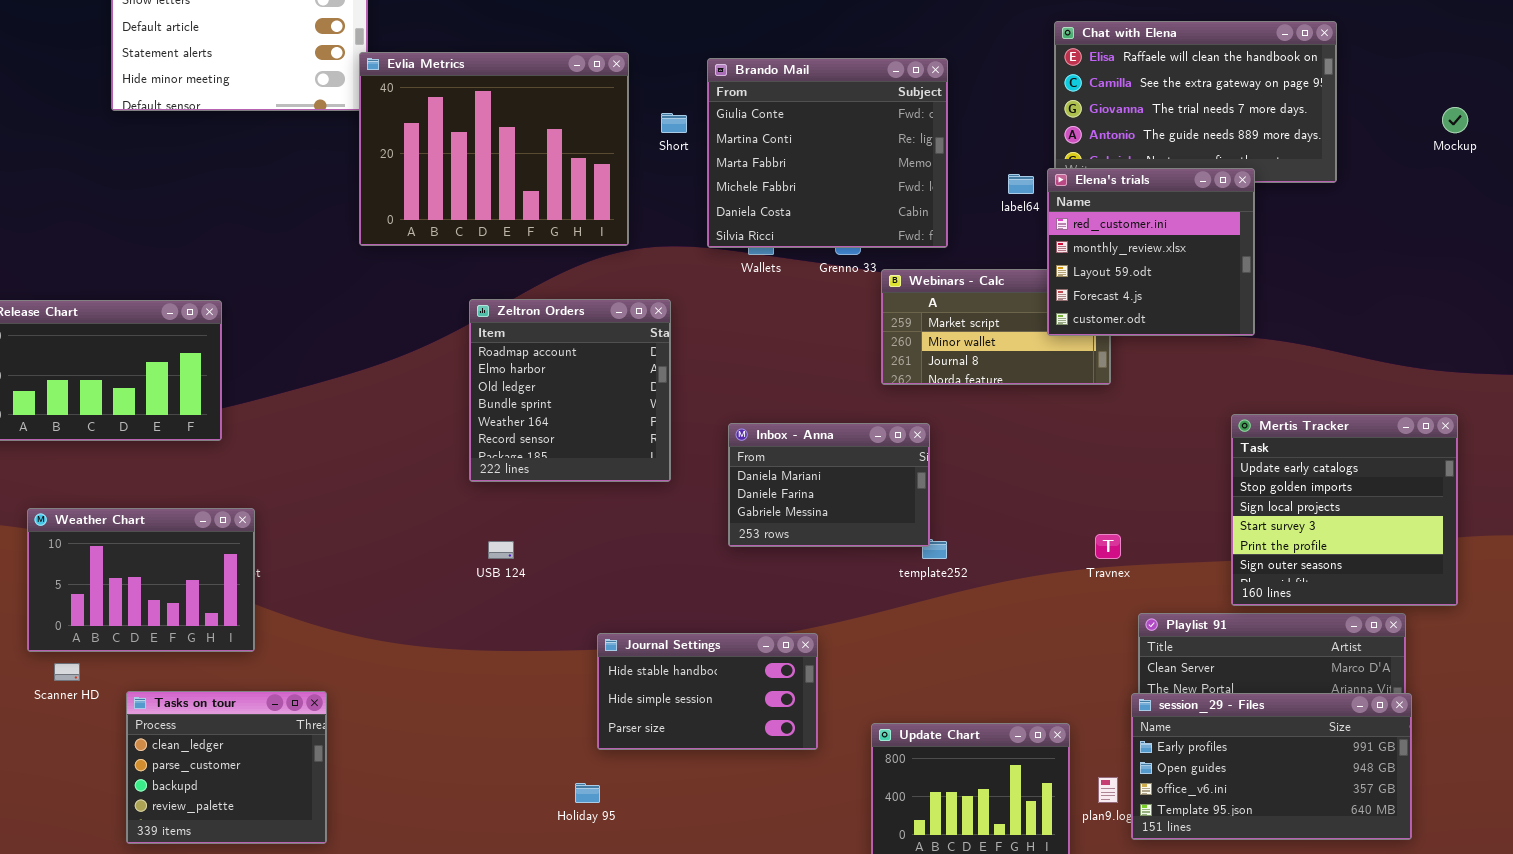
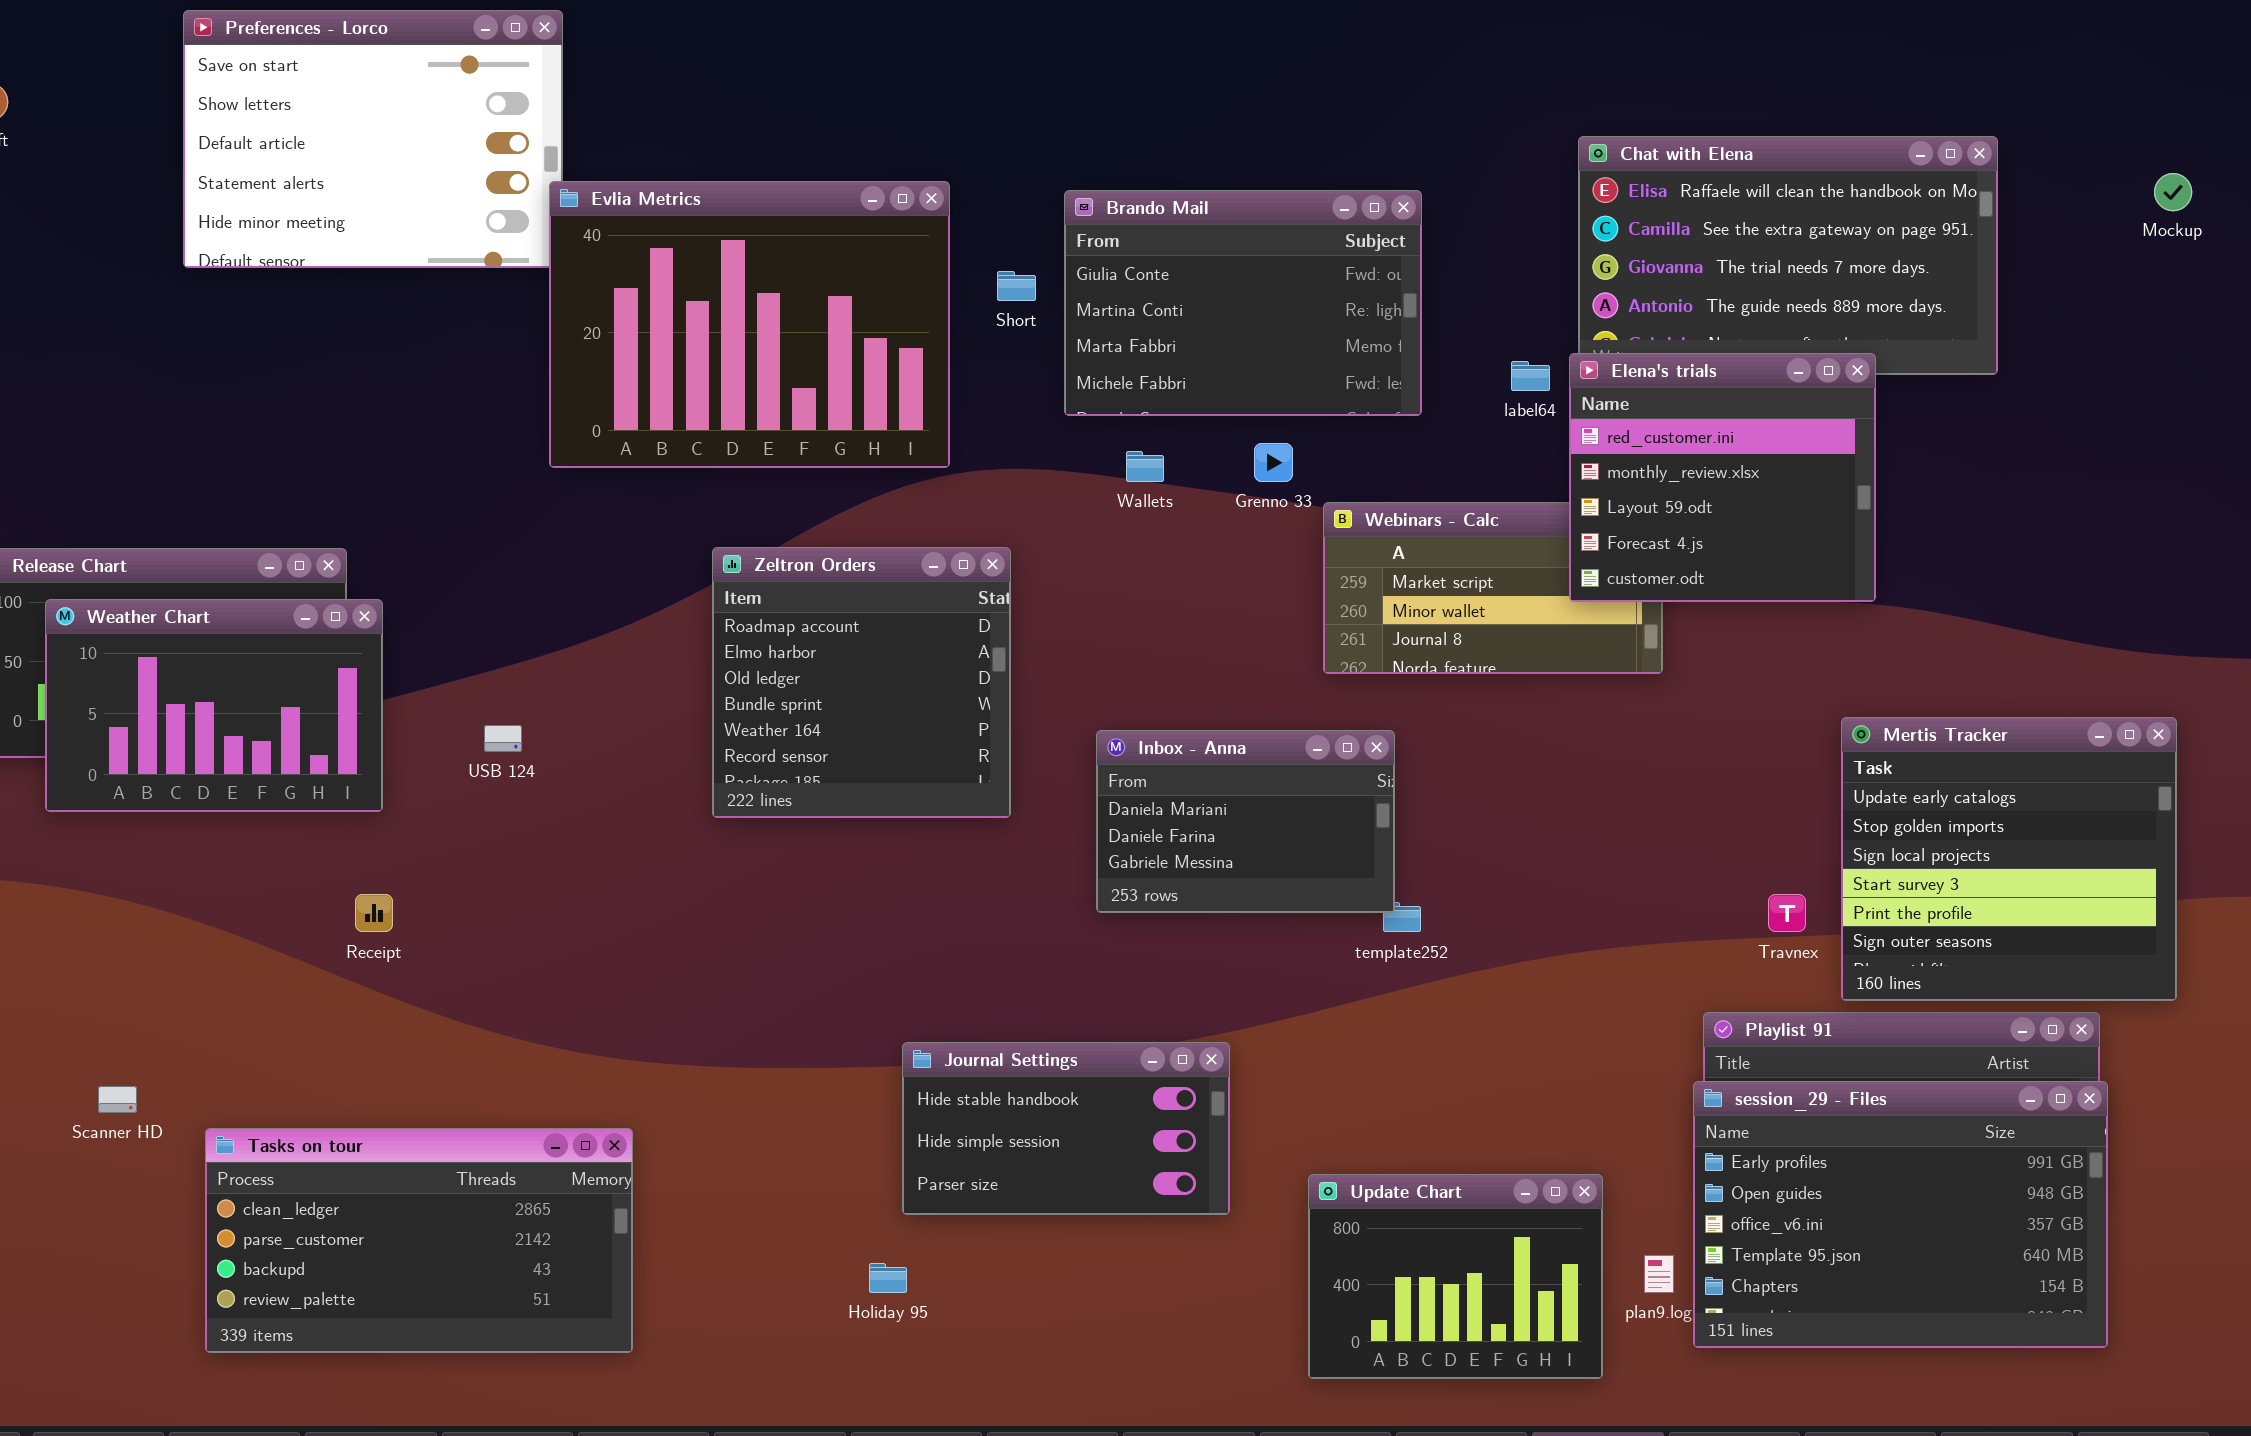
Brando Mail: [707,58,948,248] -> [1064,190,1422,416], resized
Mockup: [1442,107,1468,133] -> [2154,173,2192,211], moved
Weather Chart: [27,508,255,652] -> [45,599,383,812], moved
Travnex: [1095,534,1121,559] -> [1768,894,1806,932], moved
USB 124: [488,541,514,559] -> [484,725,522,752], moved
Tasks on tour: [126,691,327,844] -> [205,1128,633,1353], resized
session_29 - Files: [1131,693,1412,840] -> [1693,1081,2108,1348], resized

